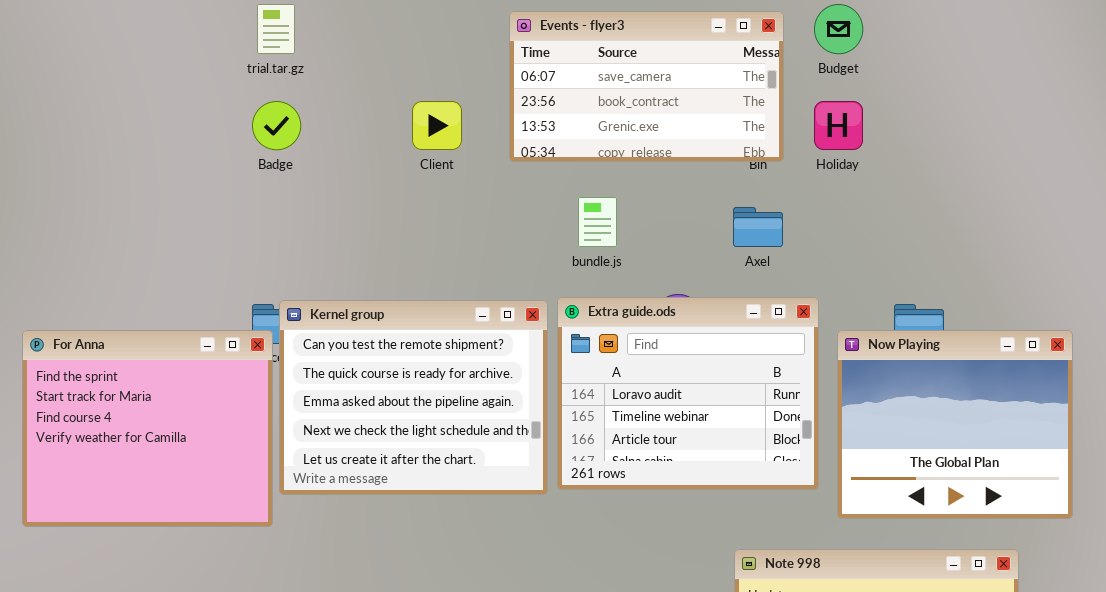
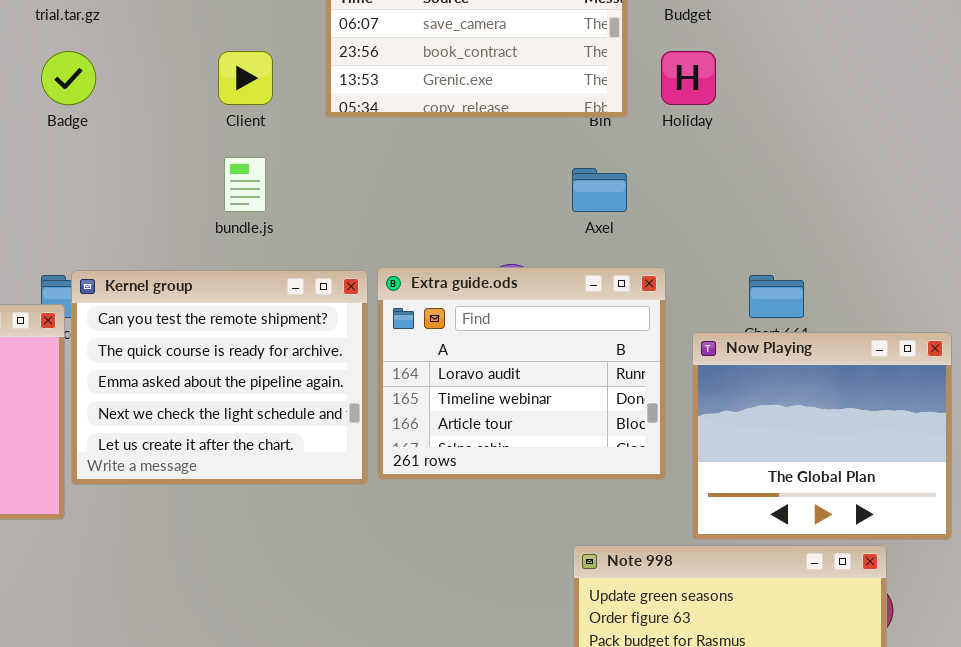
bundle.js: [578,197,617,247] -> [224,157,266,212], moved
Now Playing: [837,330,1073,519] -> [692,332,952,540], moved

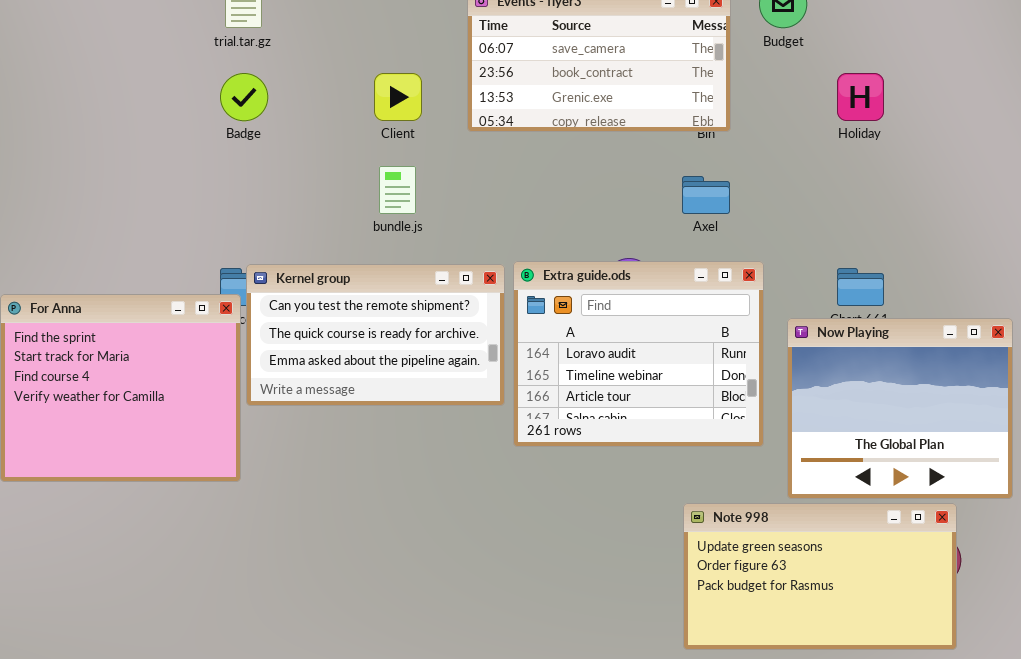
Holiday: [661,51,716,105] -> [837,73,884,121], moved
Kernel group: [71,270,368,485] -> [246,264,505,406], resized

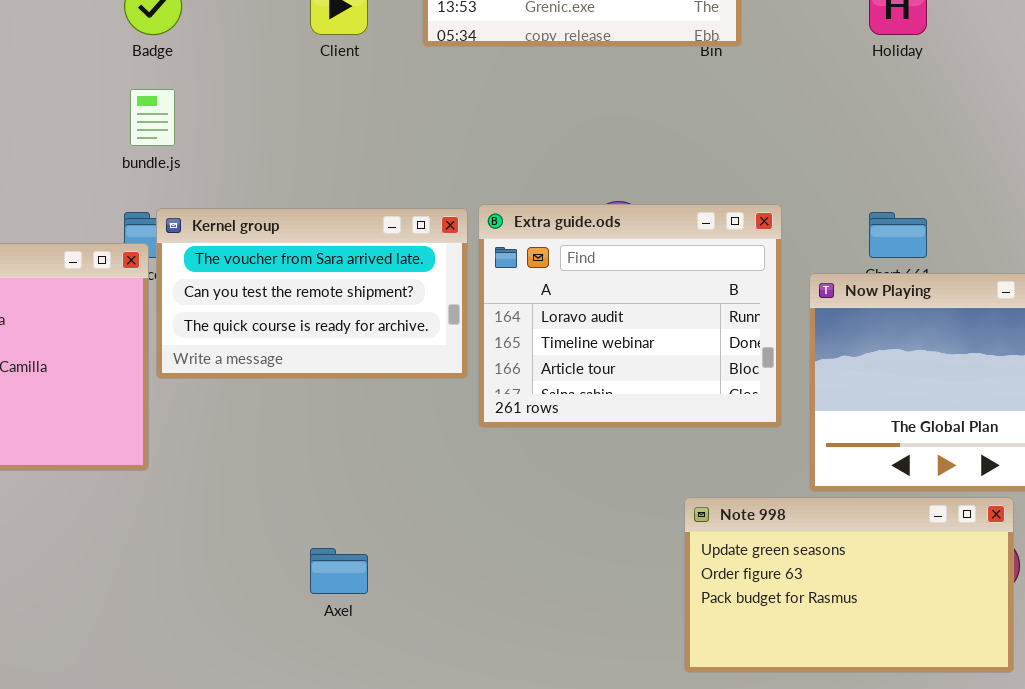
bundle.js: [379,166,416,214] -> [130,89,175,146], moved
Axel: [682,176,730,214] -> [310,548,368,594], moved
Kernel group: [246,264,505,406] -> [156,208,468,379], scrolled up 1 row

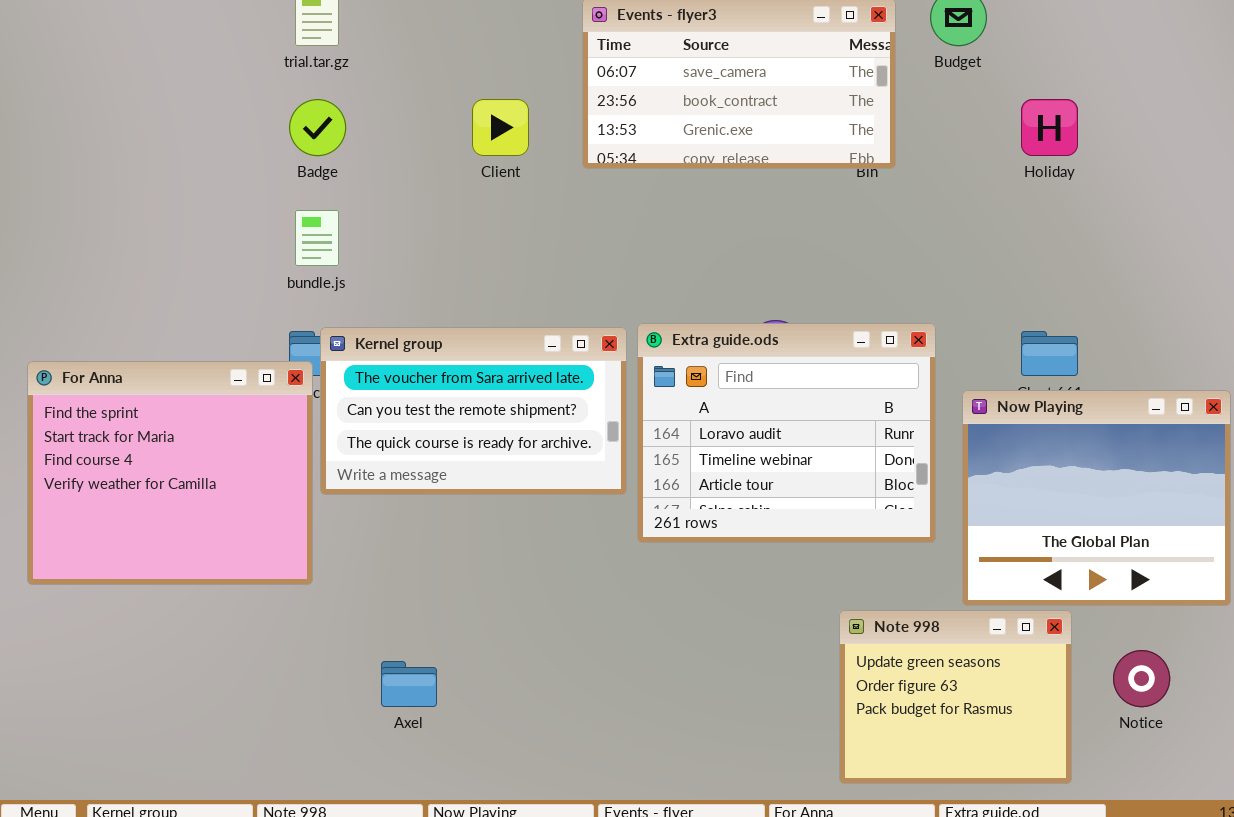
Note 998: [684,497,1014,673] -> [839,610,1072,784], resized
Axel: [310,548,368,594] -> [381,661,437,707], moved

